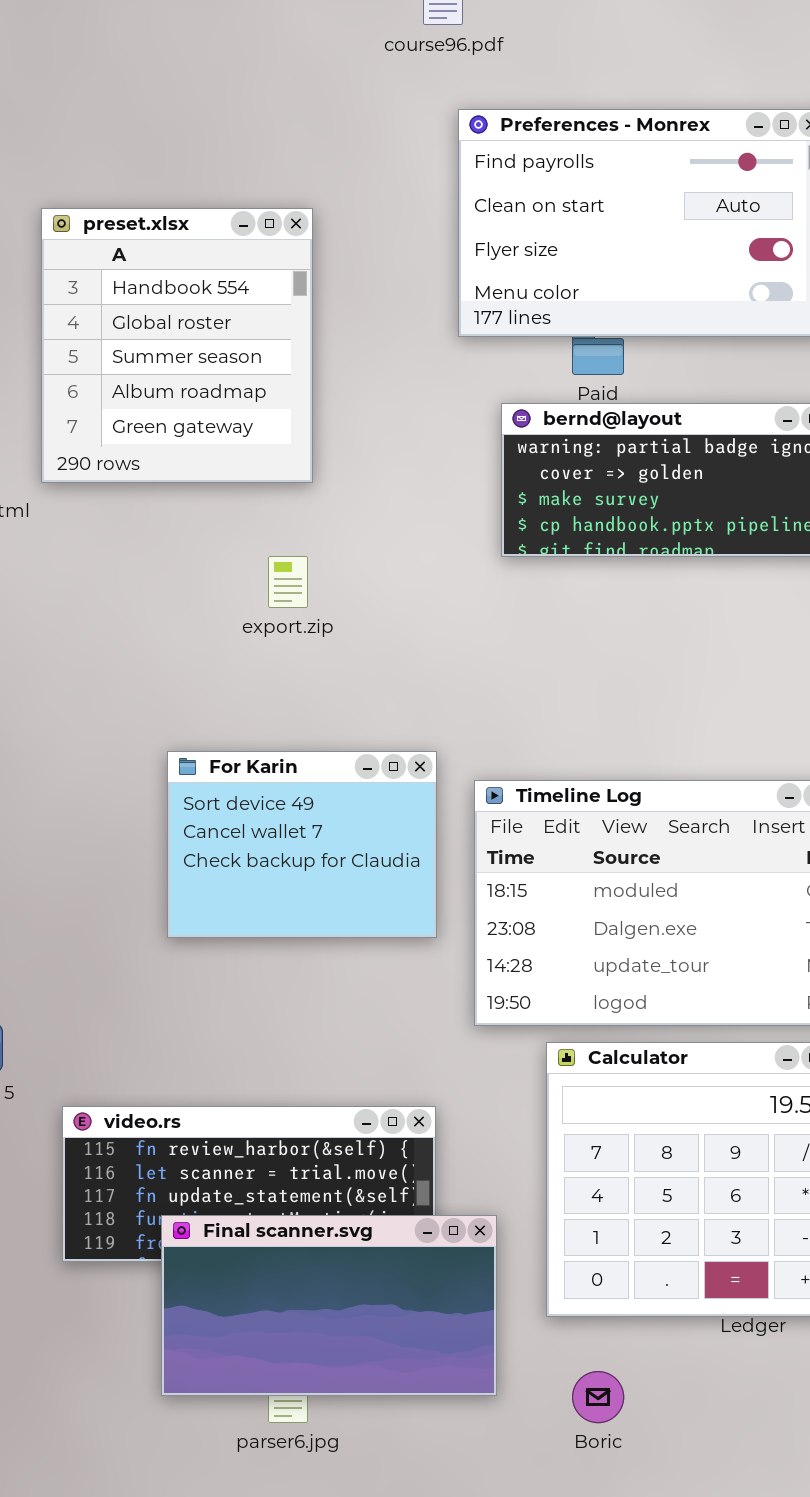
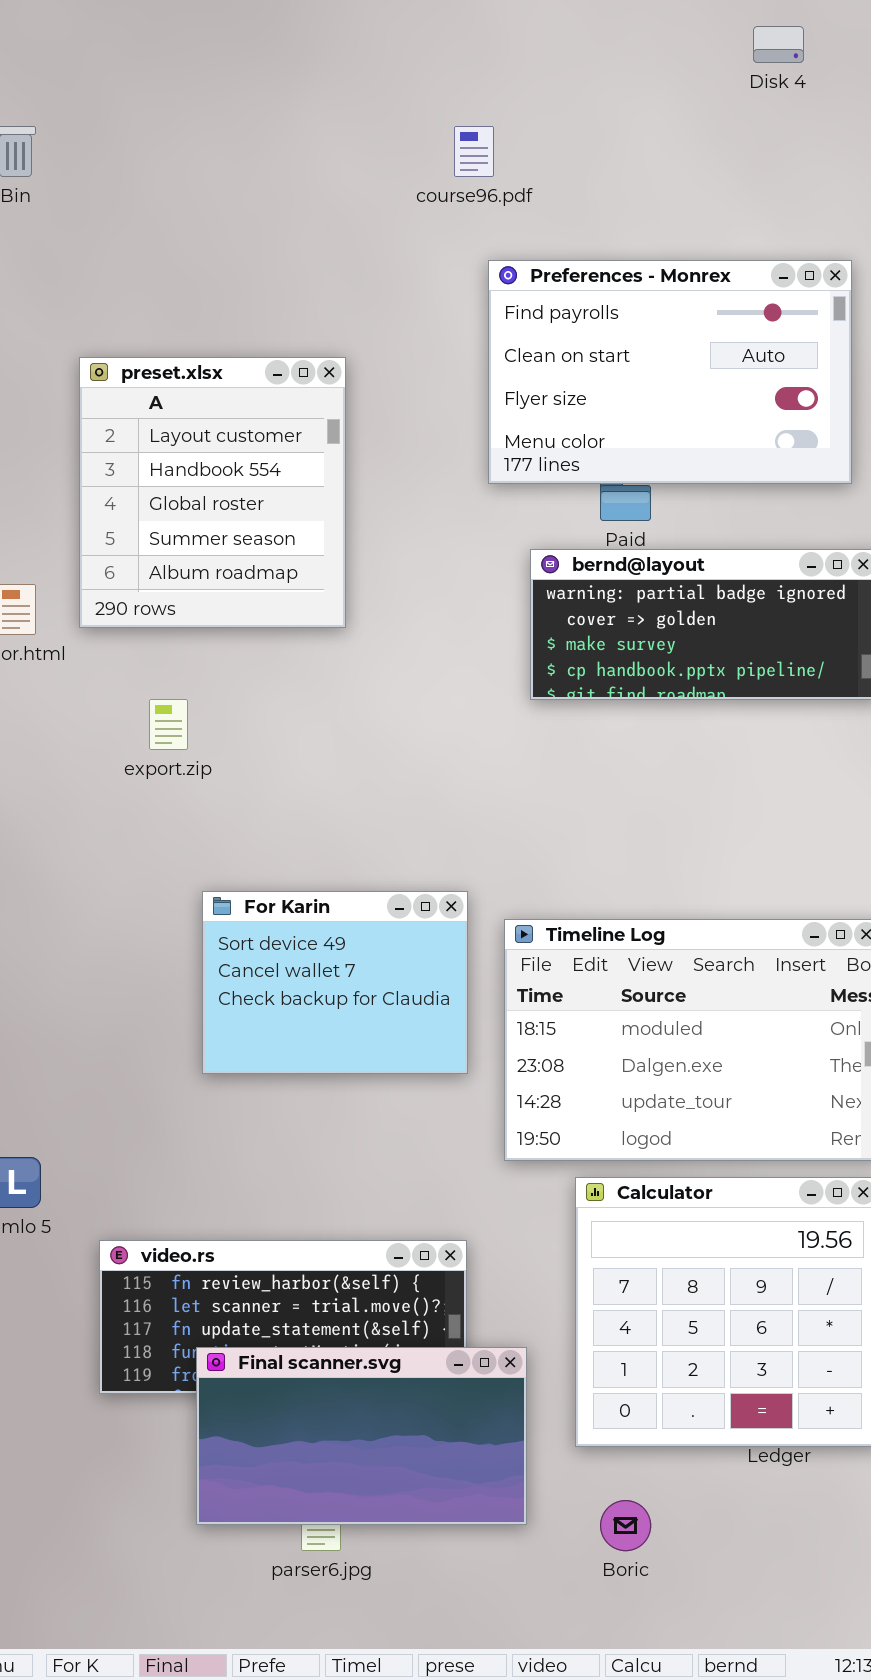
preset.xlsx: [41,208,313,483] -> [79,357,346,628], scrolled up 1 row
export.zip: [268,556,308,608] -> [149,699,188,750], moved

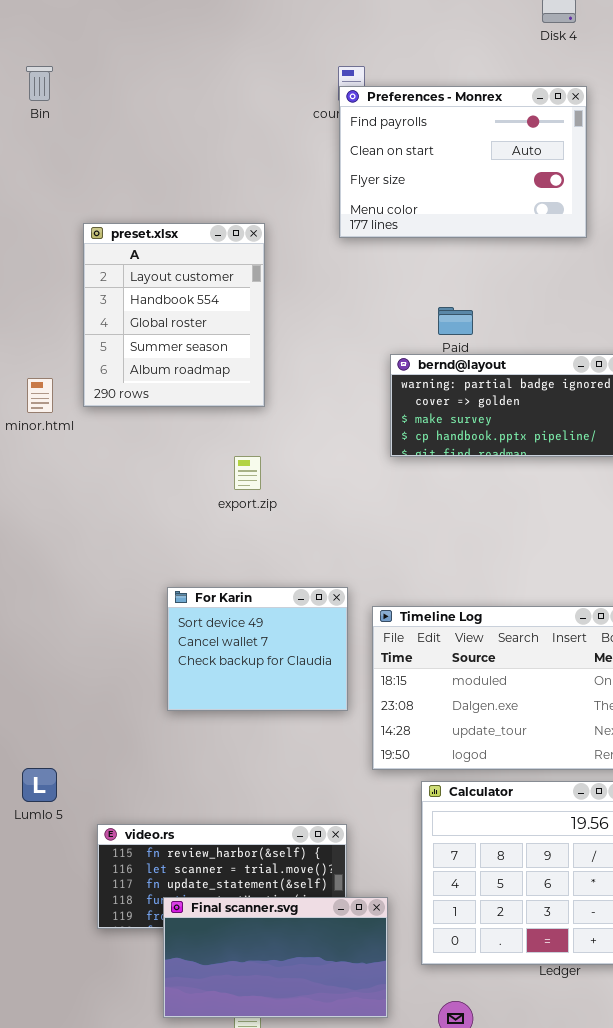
Preferences - Monrex: [488,260,852,484] -> [339,86,587,238], moved
export.zip: [149,699,188,750] -> [234,456,261,490], moved

